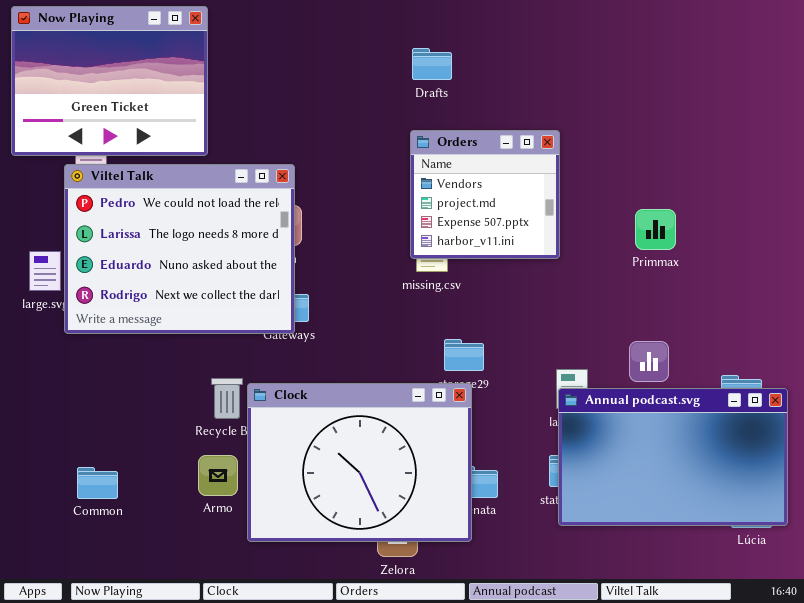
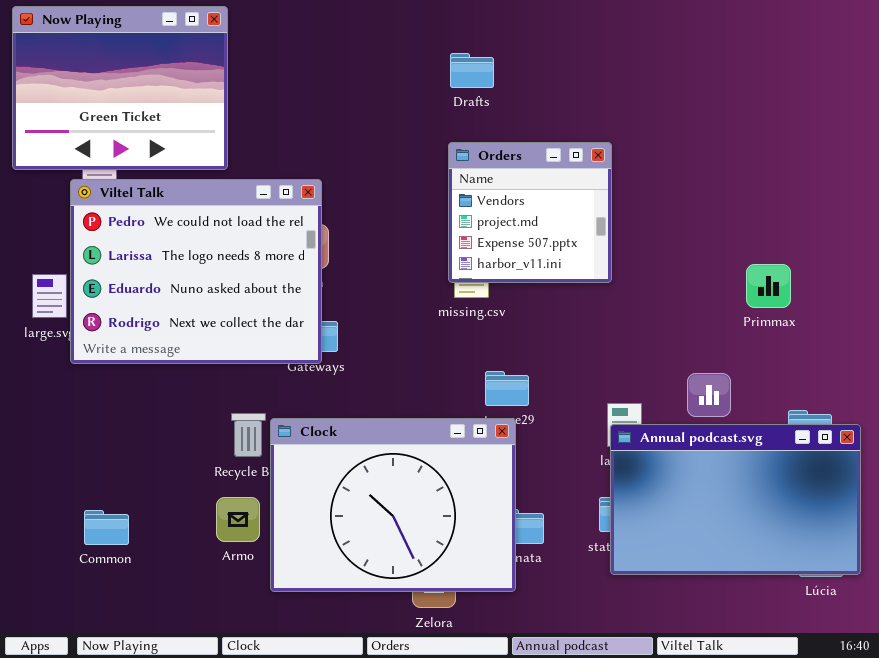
Primmax: [635,209,676,250] -> [746,264,791,308], moved

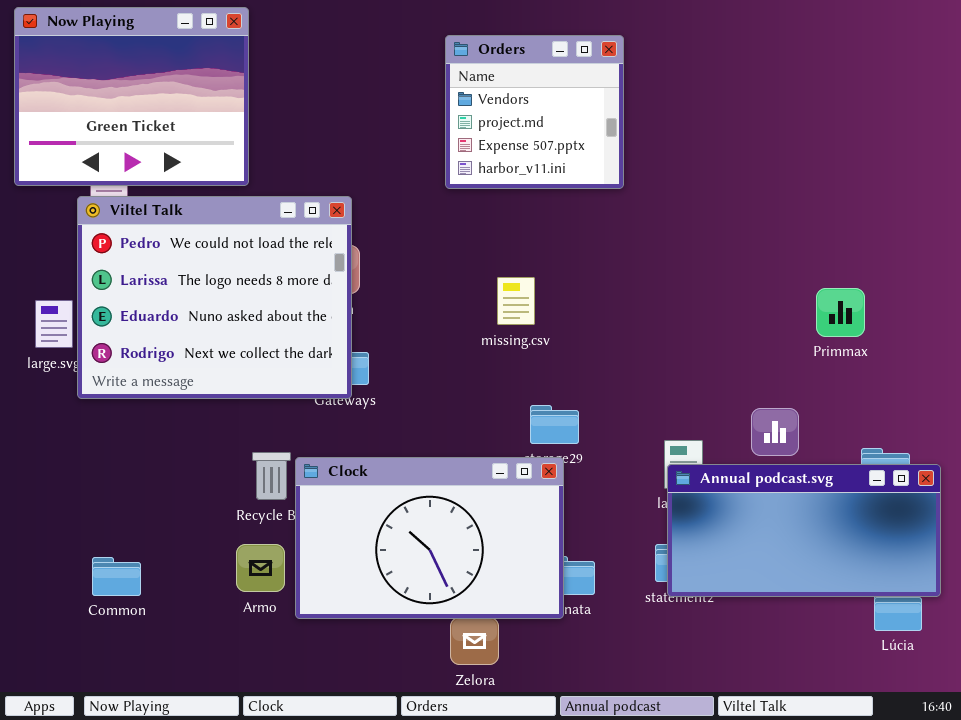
Orders: [448,142,612,283] -> [445,35,624,189], moved
Clock: [270,418,516,592] -> [295,457,564,619], resized
Annual podcast.svg: [610,424,861,575] -> [667,464,941,597], resized

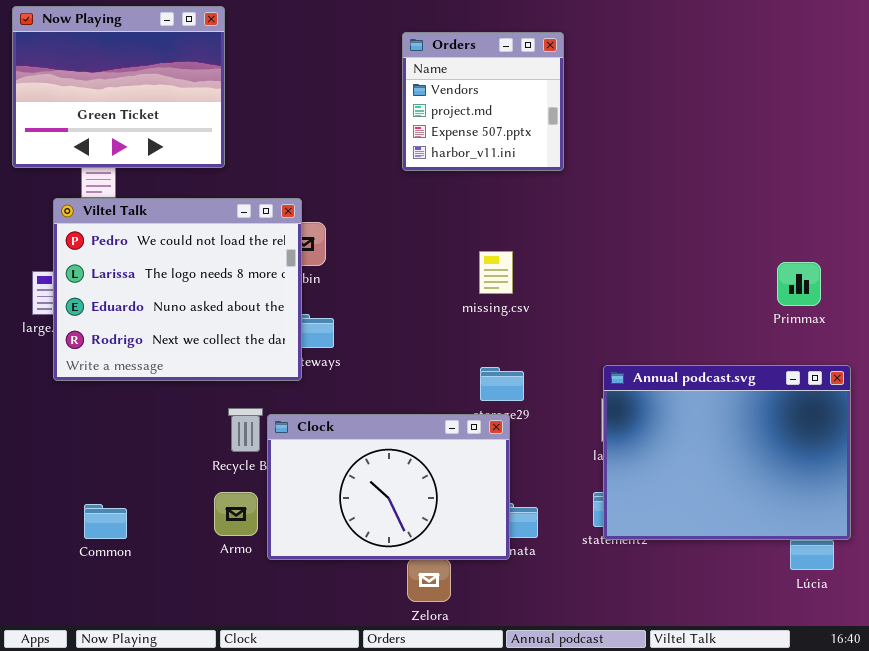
Viltel Talk: [77,196,352,399] -> [53,198,302,381], moved
missing.csv: [497,277,535,325] -> [479,251,513,294], moved
Primmax: [816,288,865,337] -> [777,262,821,306], moved
Annual podcast.svg: [667,464,941,597] -> [603,365,851,540], resized

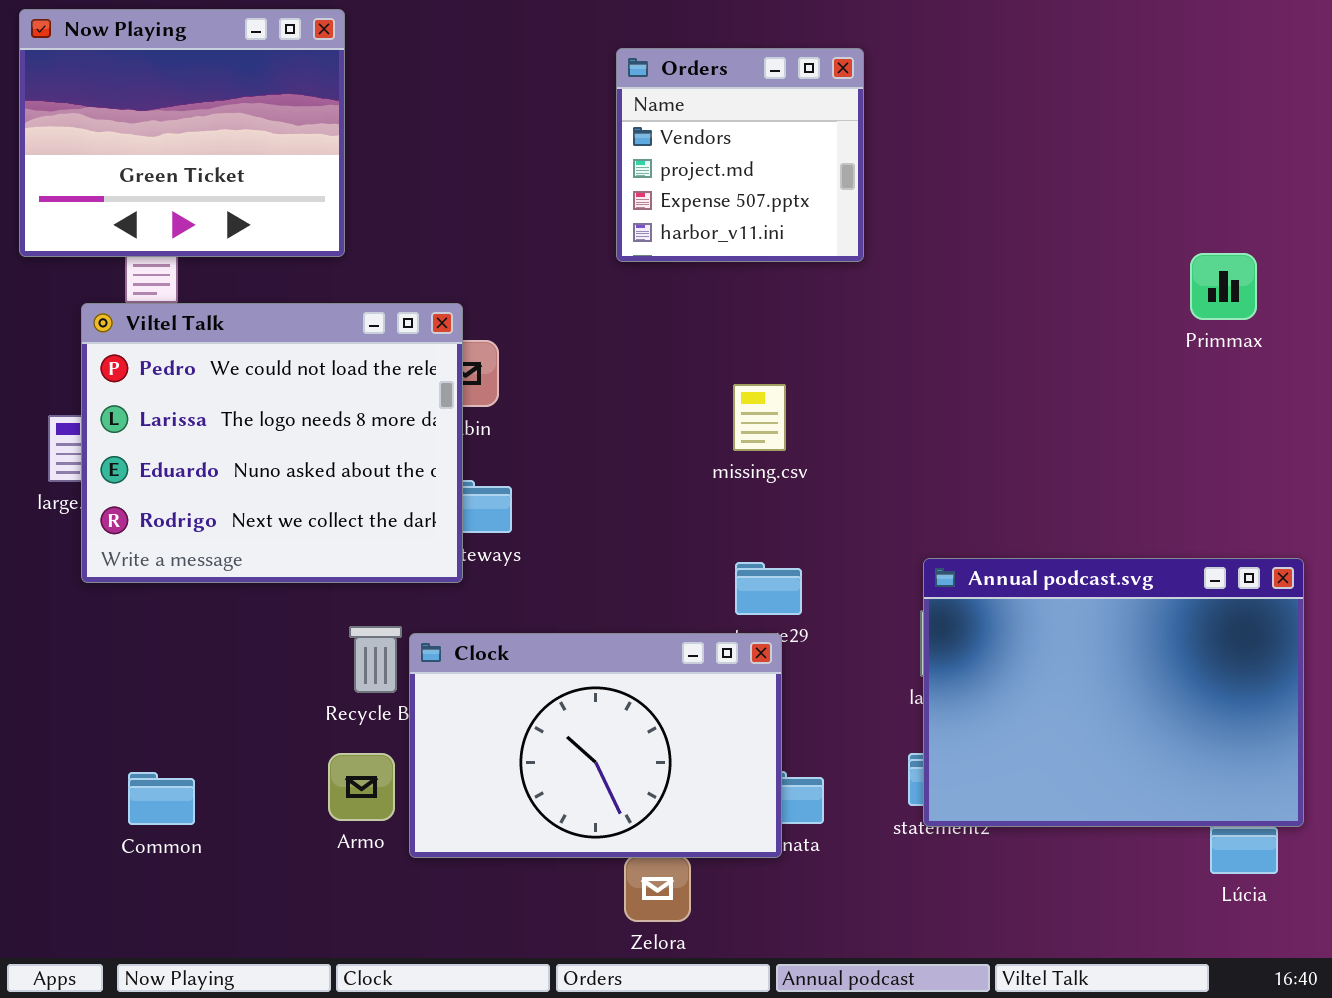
Primmax: [777,262,821,306] -> [1190,253,1257,320], moved

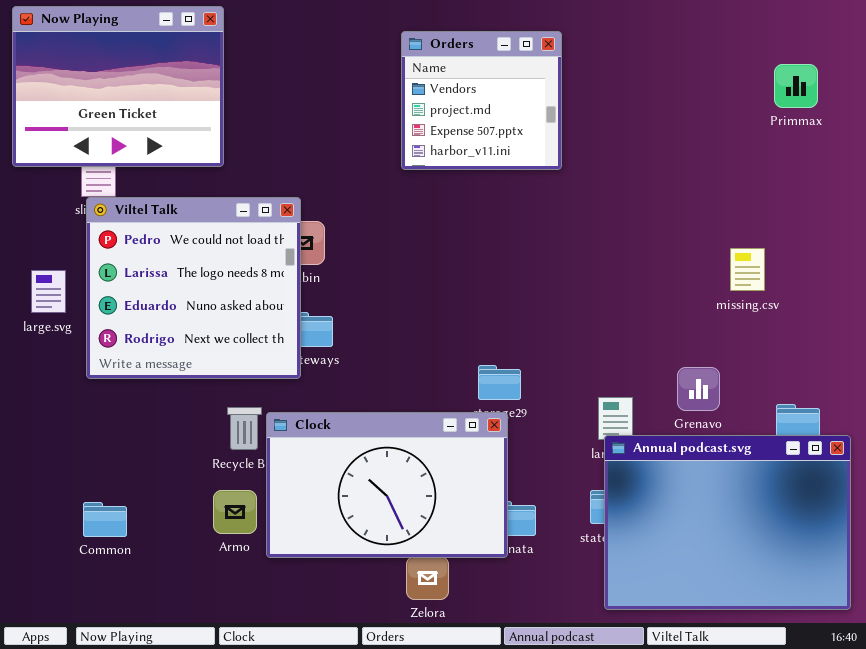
Primmax: [1190,253,1257,320] -> [774,64,818,108], moved
Viltel Talk: [81,303,463,583] -> [86,197,301,379], resized
missing.csv: [733,384,786,451] -> [730,248,765,291], moved
Annual podcast.svg: [923,558,1304,827] -> [604,435,851,610], moved

